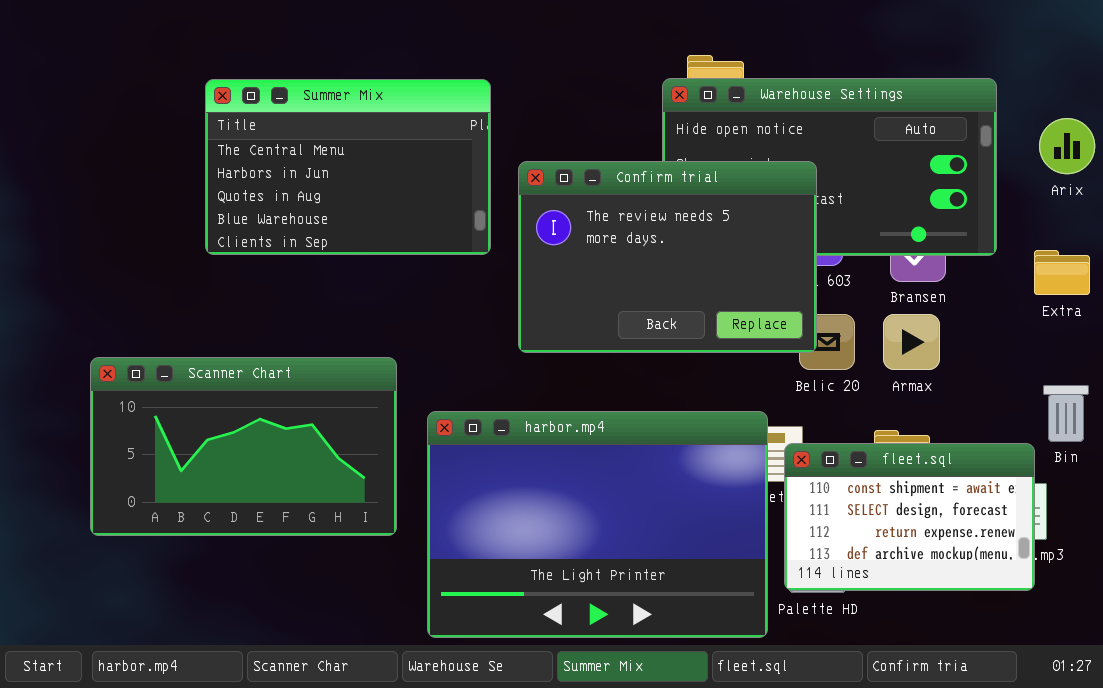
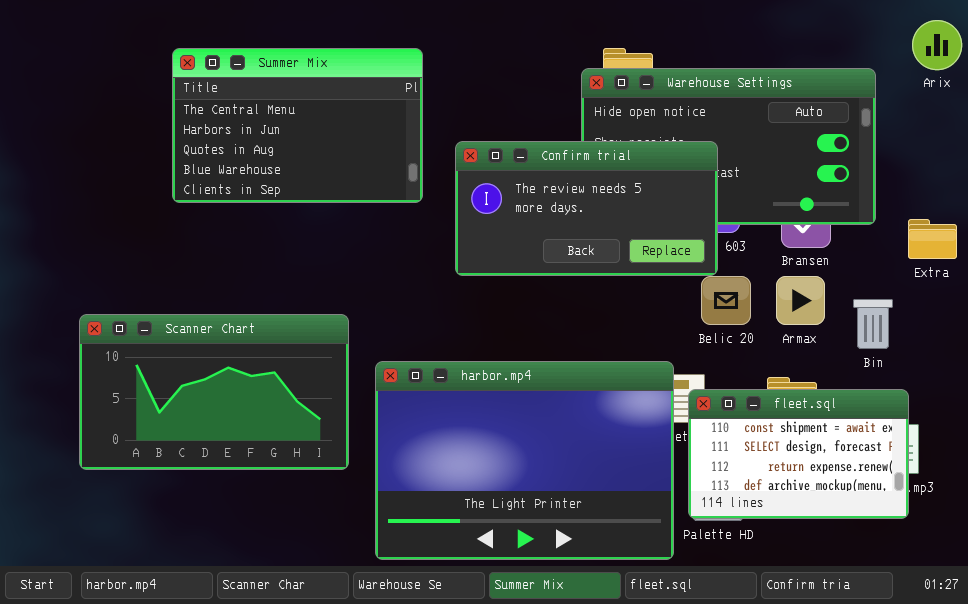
Summer Mix: [205,79,491,255] -> [172,48,423,203], moved
Arix: [1039,118,1095,174] -> [912,20,962,70], moved
Confirm trial: [518,161,817,353] -> [455,141,718,276], resized
Bin: [1043,385,1089,442] -> [853,299,893,349], moved

